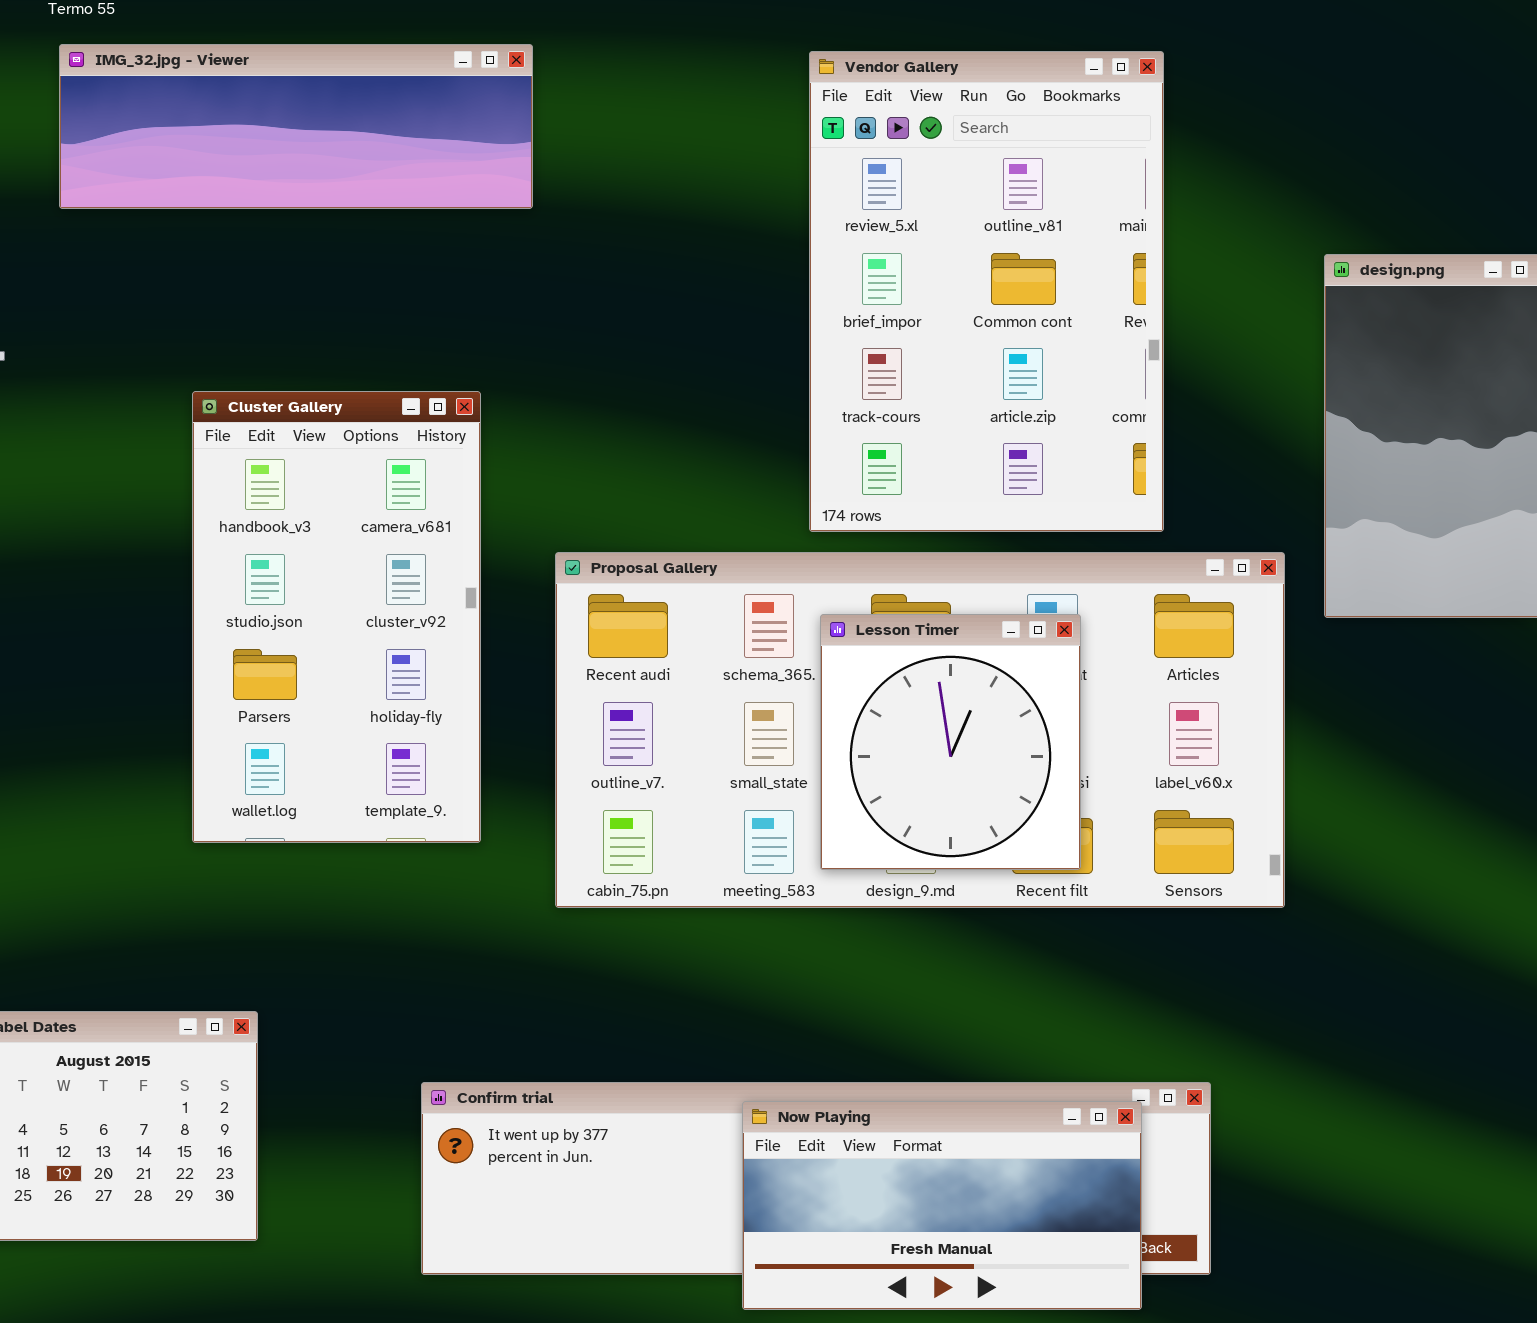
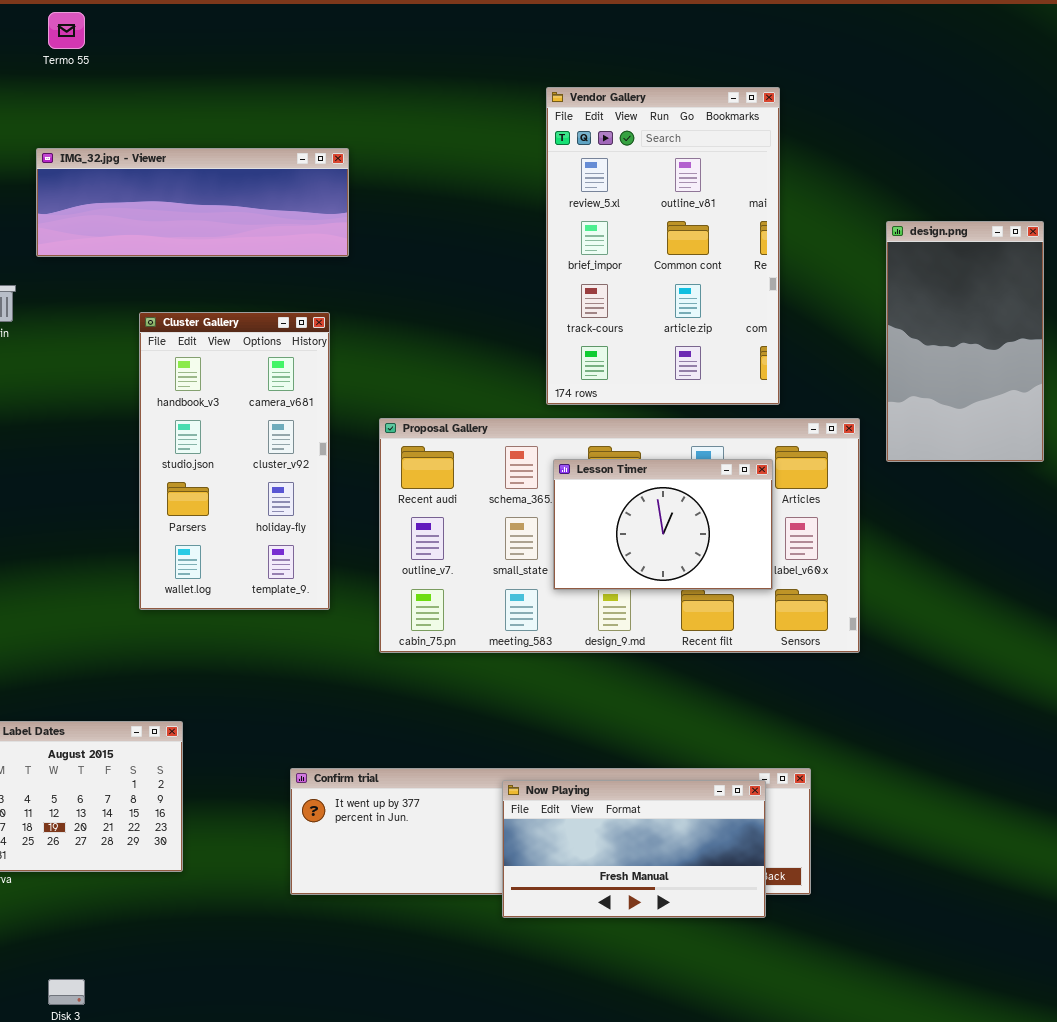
IMG_32.jpg - Viewer: [59,44,533,209] -> [36,148,349,257], moved
Lesson Timer: [820,614,1081,870] -> [553,459,773,590], resized

